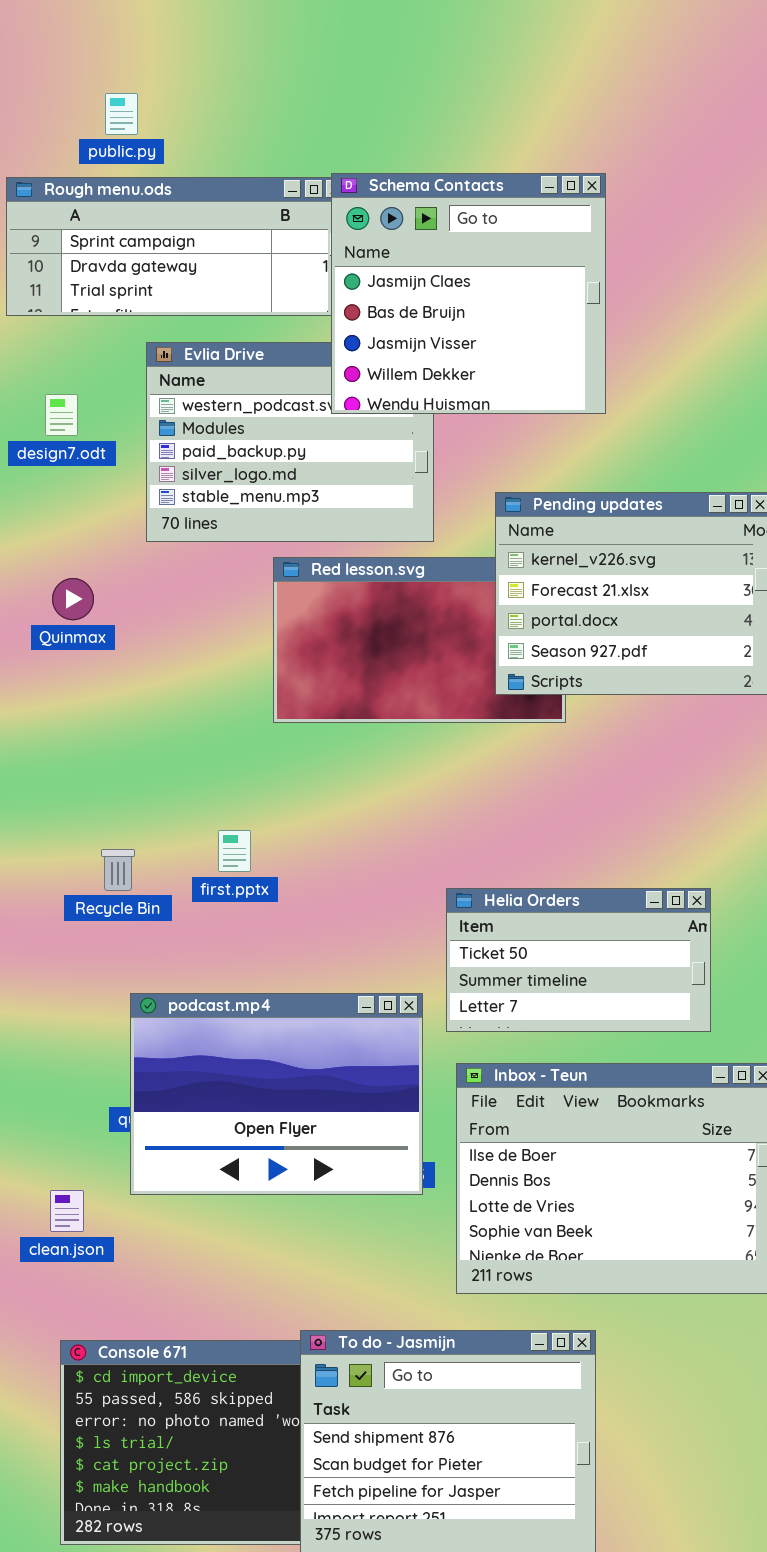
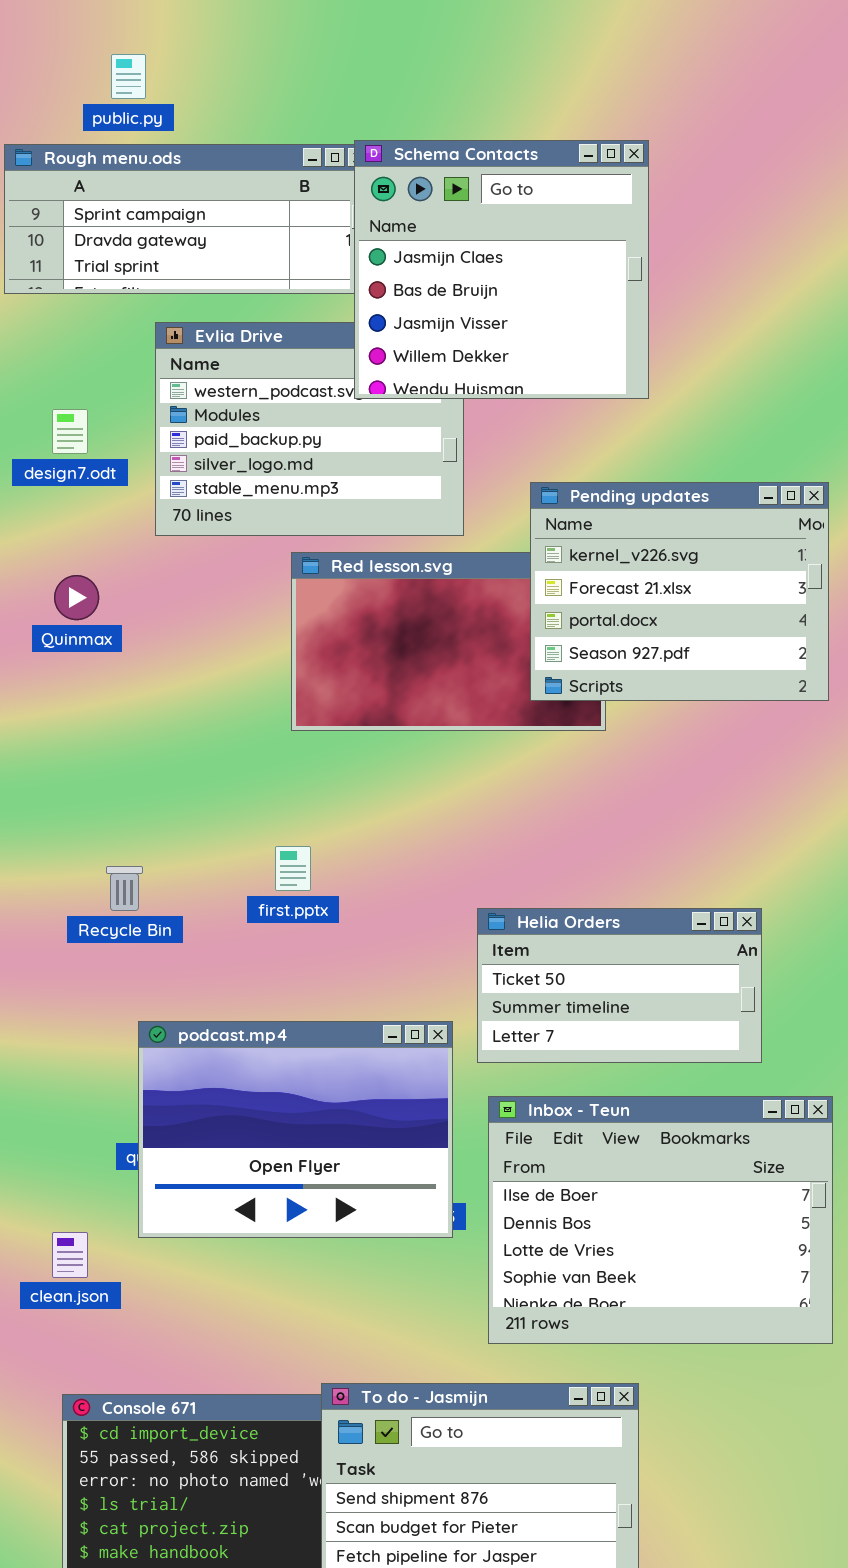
design7.odt: [45,394,78,436] -> [52,409,88,454], moved
first.pptx: [218,830,251,872] -> [275,846,311,891], moved

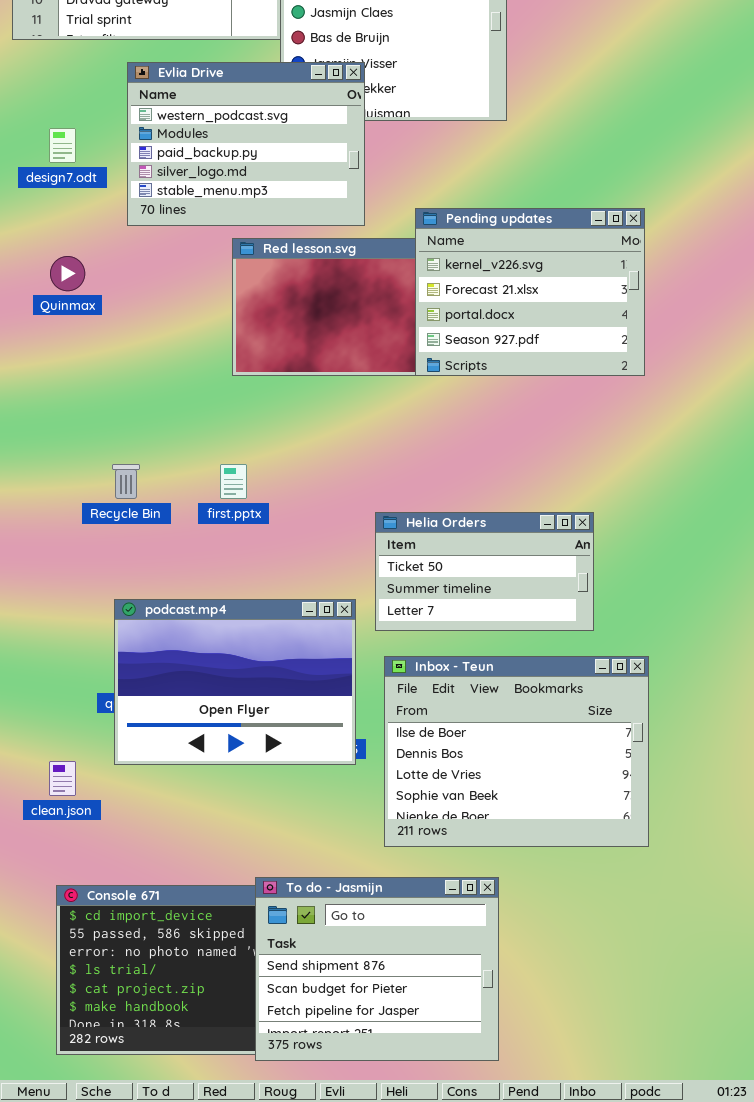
Evlia Drive: [155,322,464,536] -> [127,62,365,226], raised
Pending updates: [530,482,829,701] -> [415,208,645,376], moved
Recycle Bin: [106,866,143,911] -> [112,464,140,499], moved

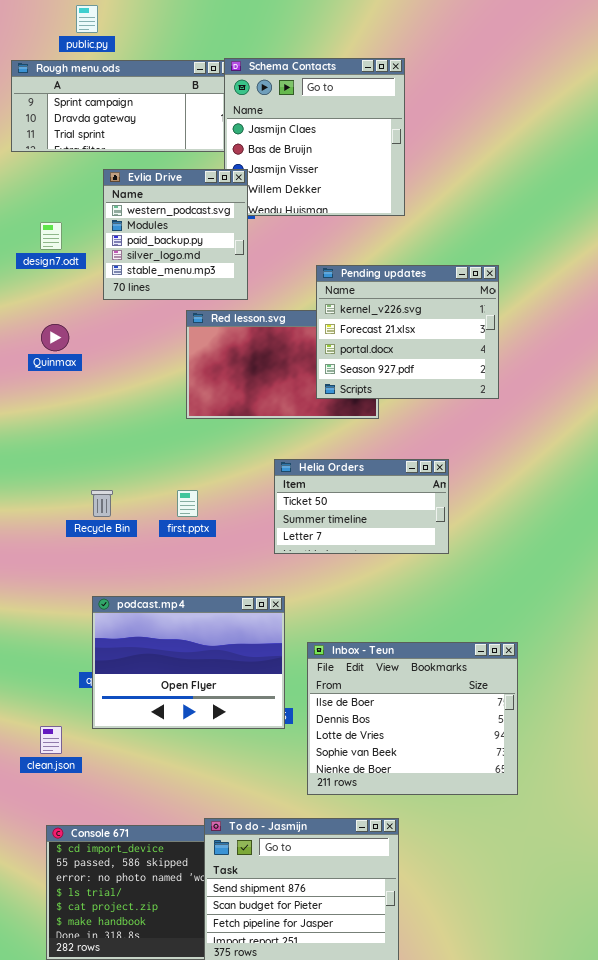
Evlia Drive: [127,62,365,226] -> [103,169,248,300], resized
Pending updates: [415,208,645,376] -> [316,265,499,399], moved
Helia Orders: [375,512,594,631] -> [274,459,449,554], moved

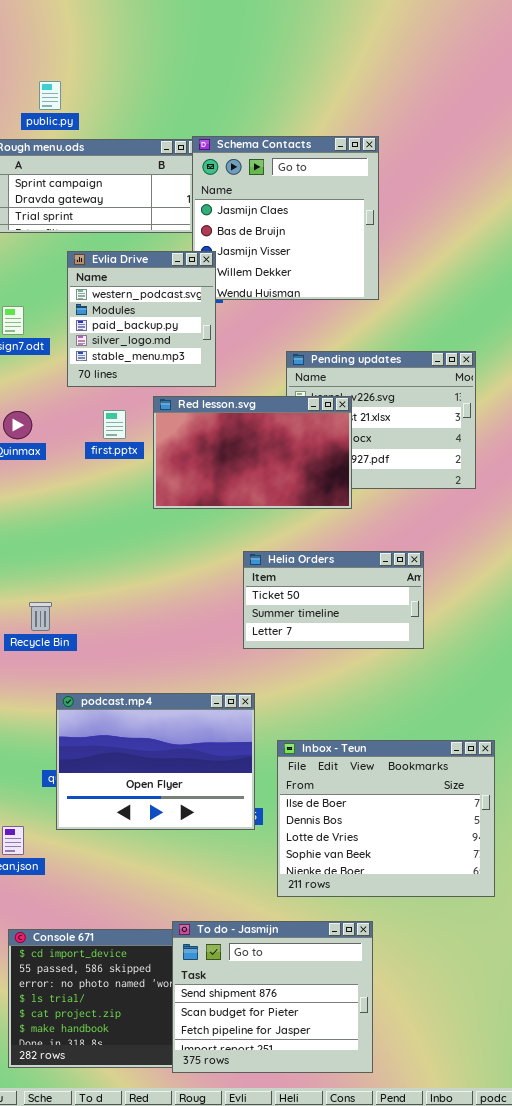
Red lesson.svg: [186,310,379,419] -> [153,396,352,509], raised
Recycle Bin: [91,490,113,517] -> [29,602,52,631], moved
first.pptx: [177,490,198,517] -> [103,410,126,439], moved

